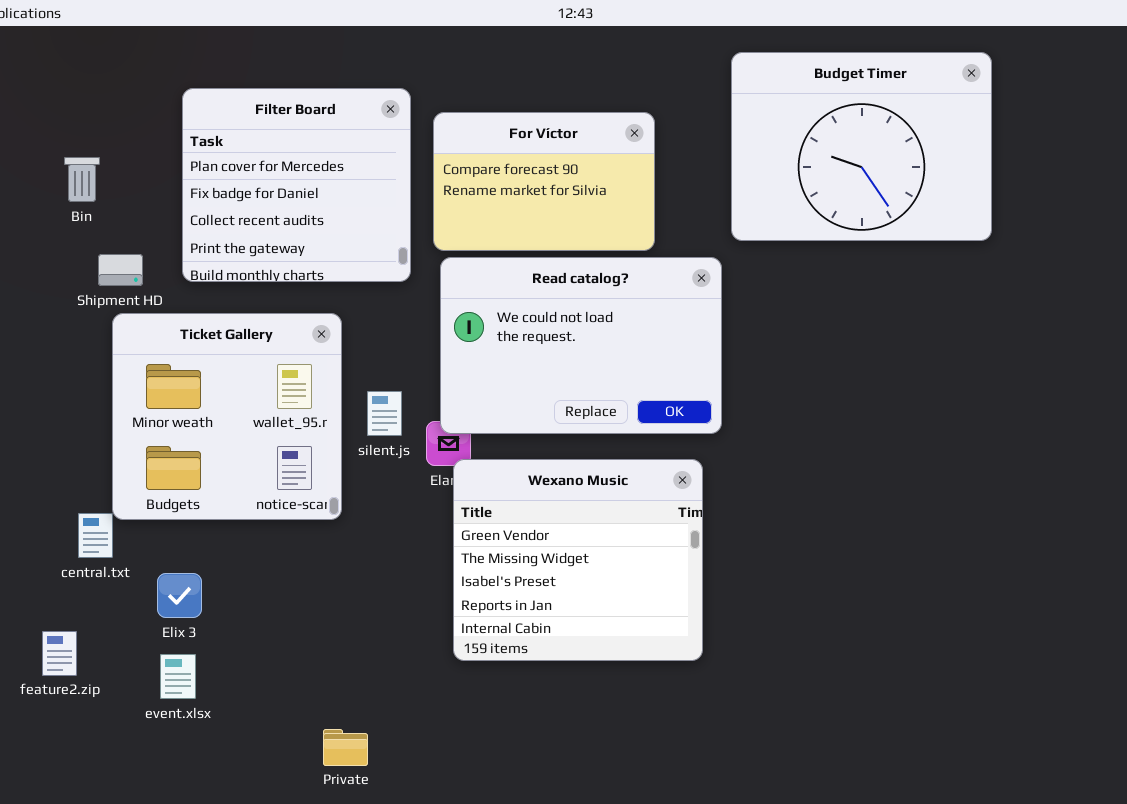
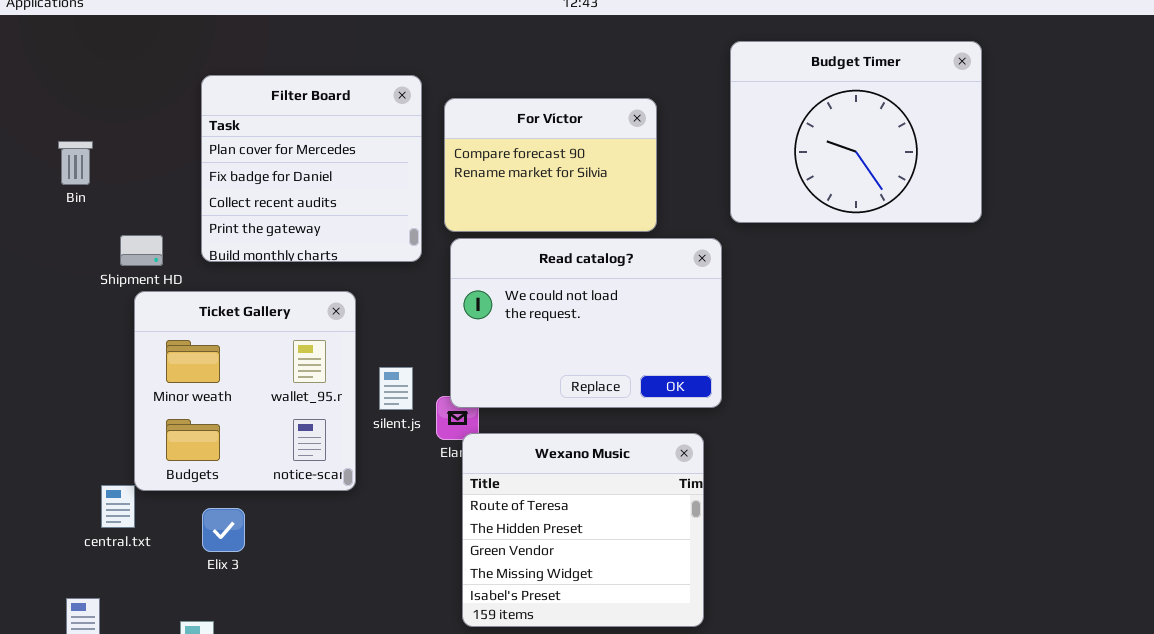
Bin: [64,157,100,202] -> [58,141,93,185], moved
Wexano Music: [453,459,703,661] -> [462,433,704,627], scrolled up 2 rows
Elix 3: [157,573,202,618] -> [202,508,245,552], moved

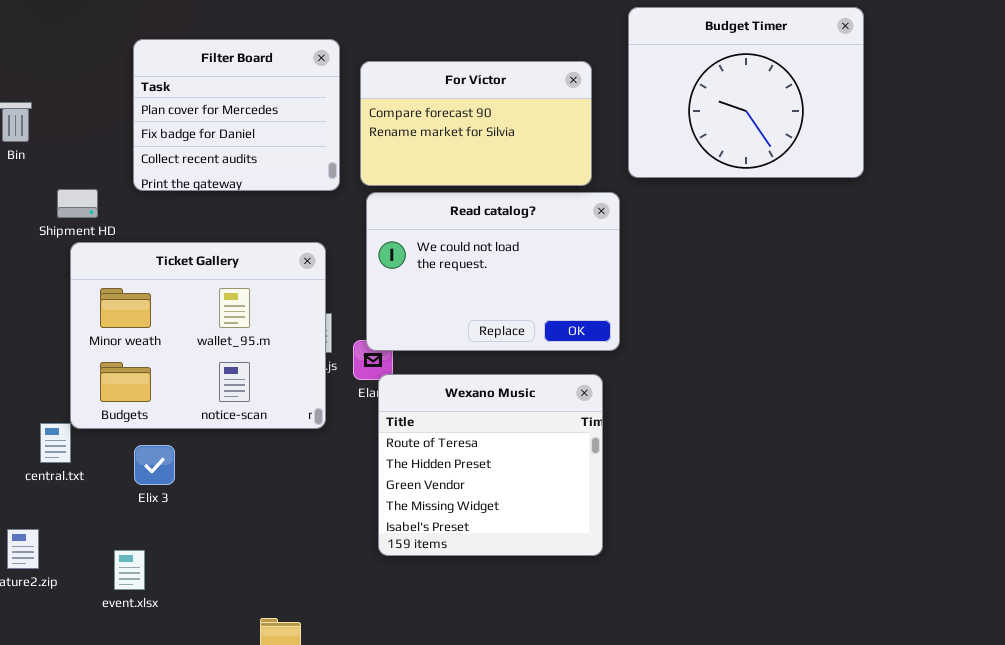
Filter Board: [201,75,422,262] -> [133,39,340,191], resized
For Víctor: [444,98,657,232] -> [360,61,592,186], resized
Ticket Gallery: [134,291,356,491] -> [70,242,326,429], resized

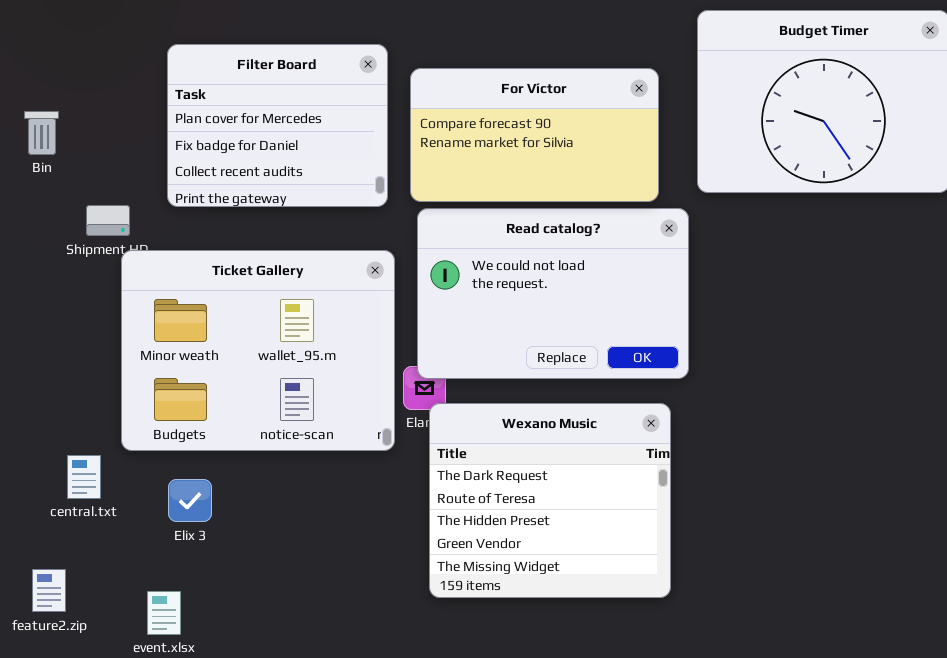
Ticket Gallery: [70,242,326,429] -> [121,250,395,451], moved
Wexano Music: [378,374,603,556] -> [429,403,671,598], scrolled up 1 row

